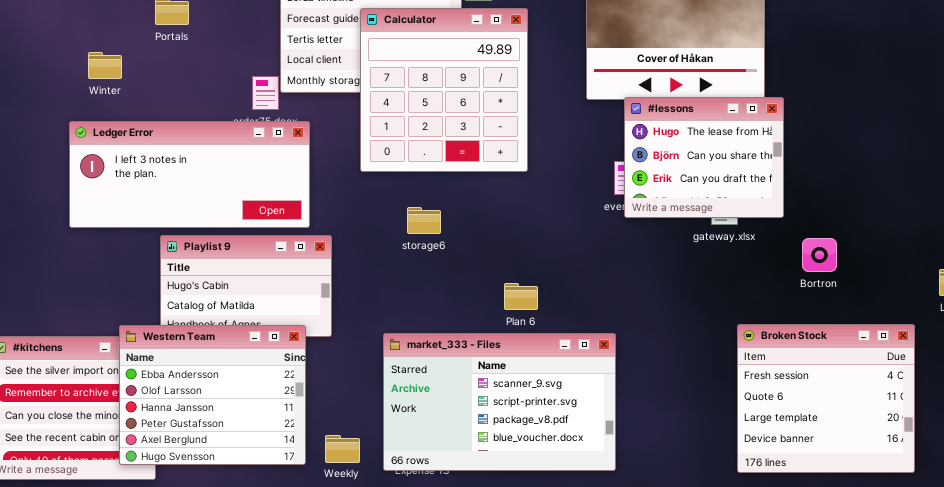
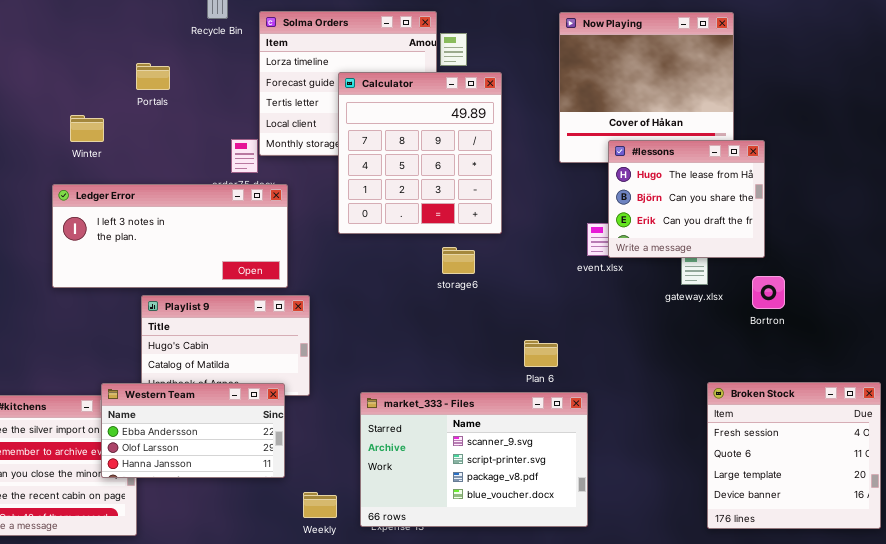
#lessons: [624,97,784,218] -> [608,140,765,258], moved
storage6: [407,207,441,234] -> [442,247,475,274], moved
Bortron: [802,238,837,272] -> [752,276,785,309], moved
Plan 6: [504,283,538,310] -> [524,340,558,367], moved
Western Team: [119,325,306,465] -> [101,383,285,478], resized

